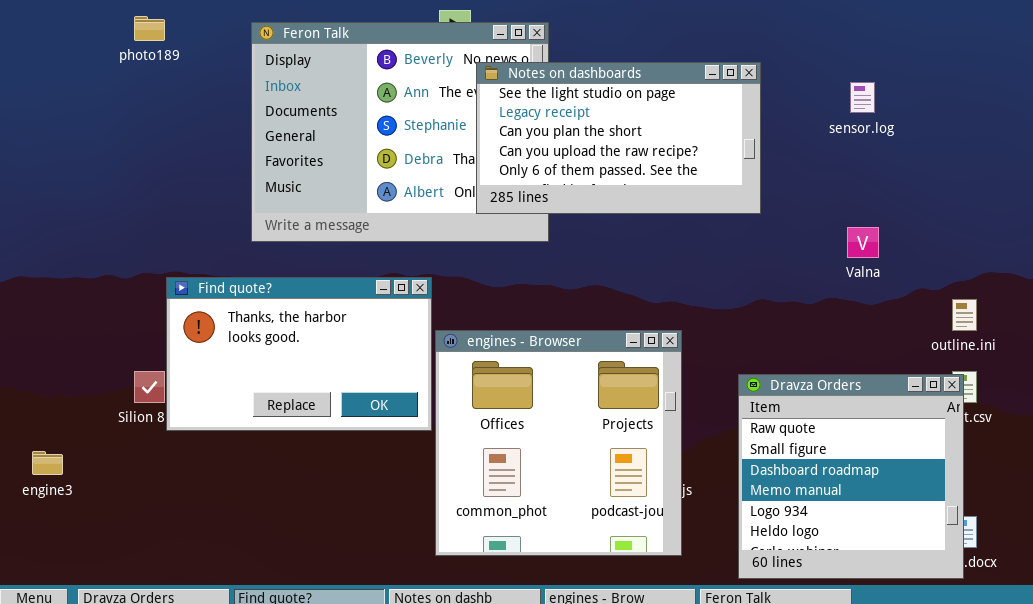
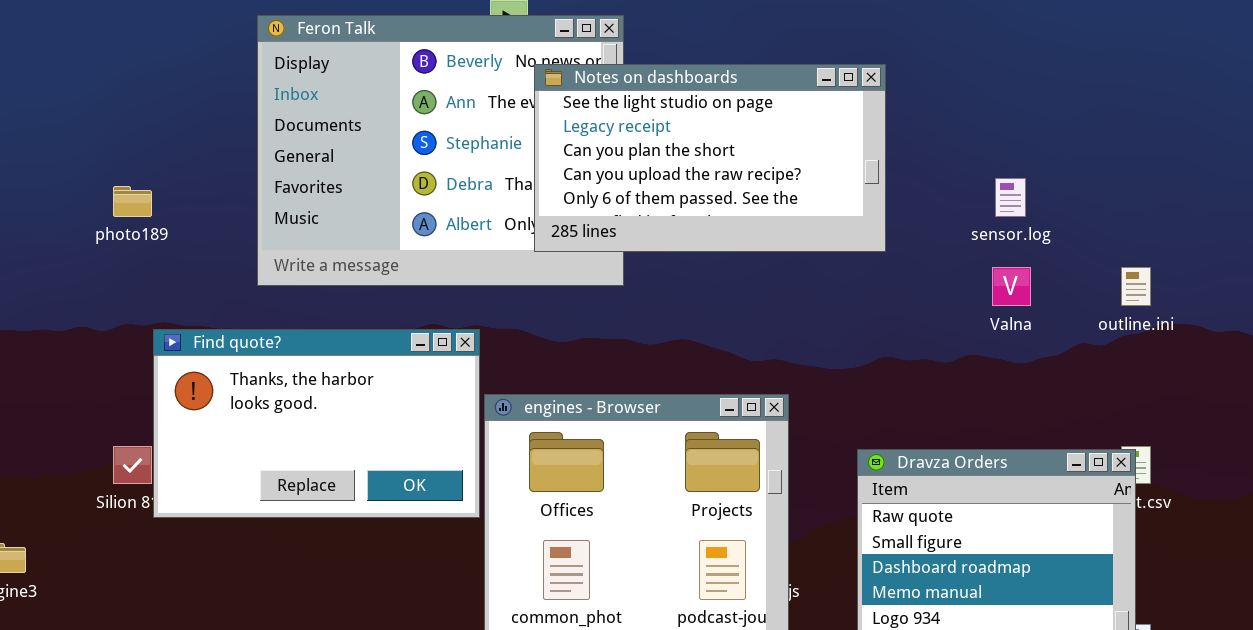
photo189: [134,16,165,41] -> [113,186,152,217], moved
sensor.log: [850,82,875,113] -> [995,178,1026,217], moved
outline.ini: [952,299,977,331] -> [1121,267,1151,306], moved

